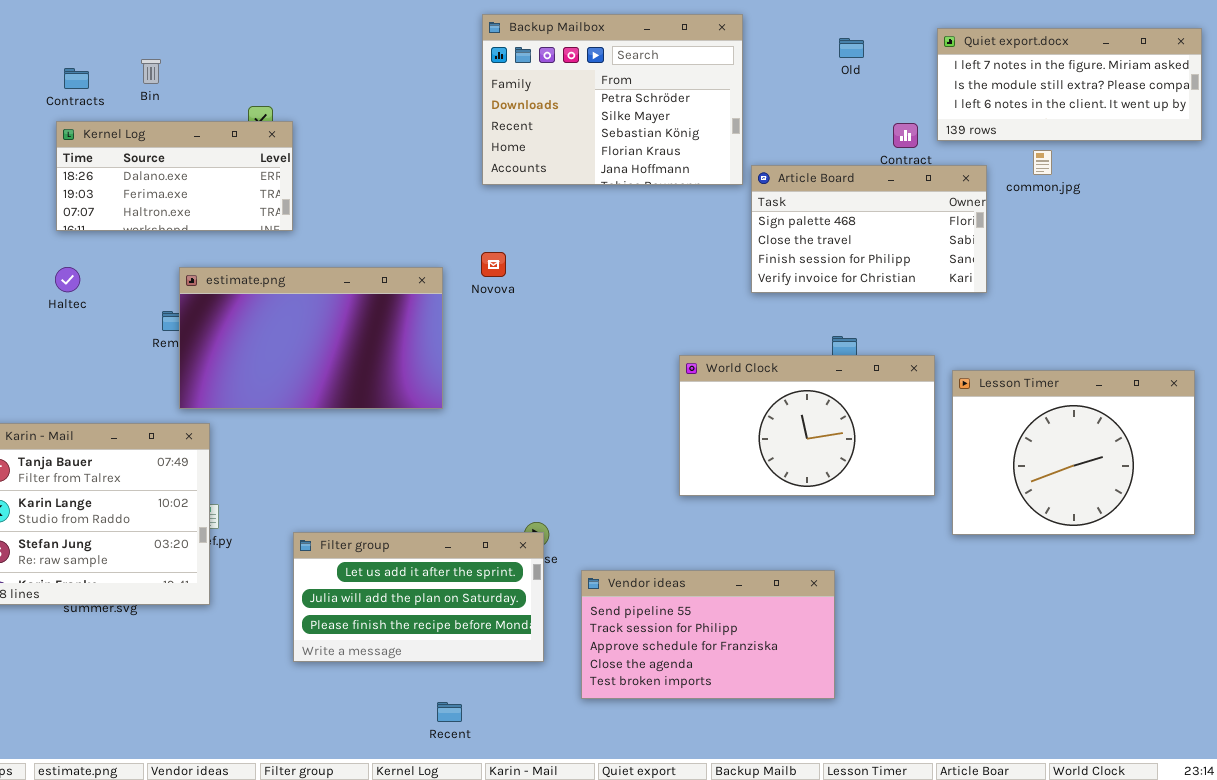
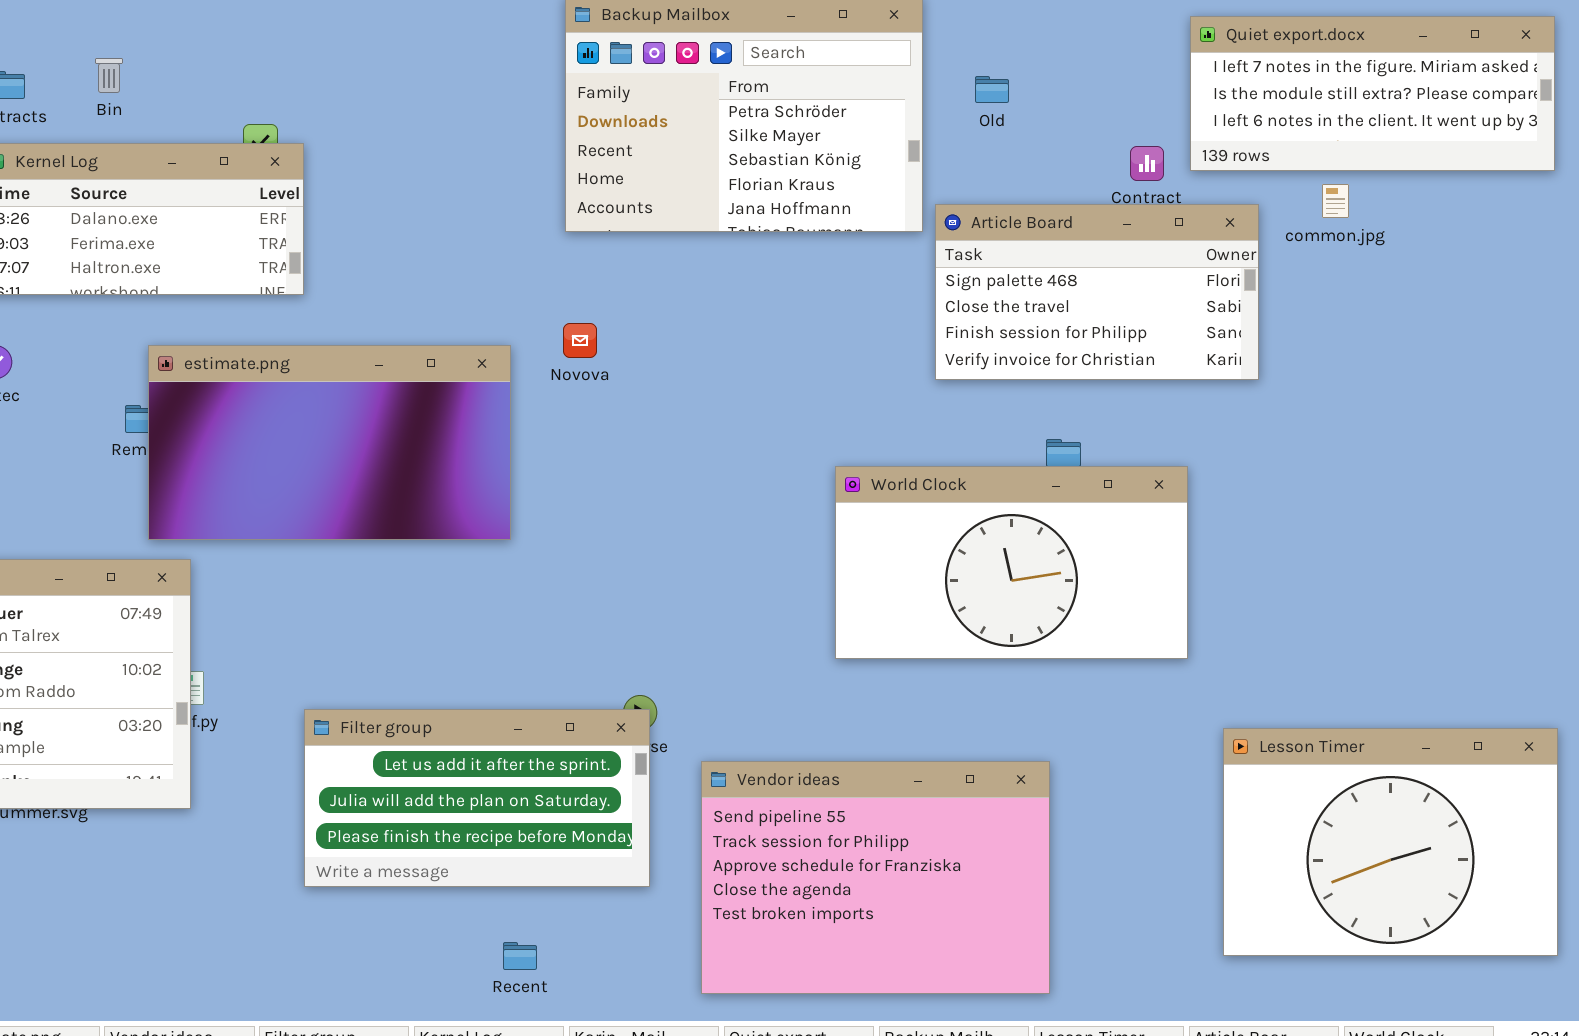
Old: [839,38,864,58] -> [975,76,1009,103], moved
Lesson Timer: [952,370,1195,535] -> [1223,728,1558,956], moved
Vendor ideas: [581,570,835,699] -> [701,761,1050,994], resized

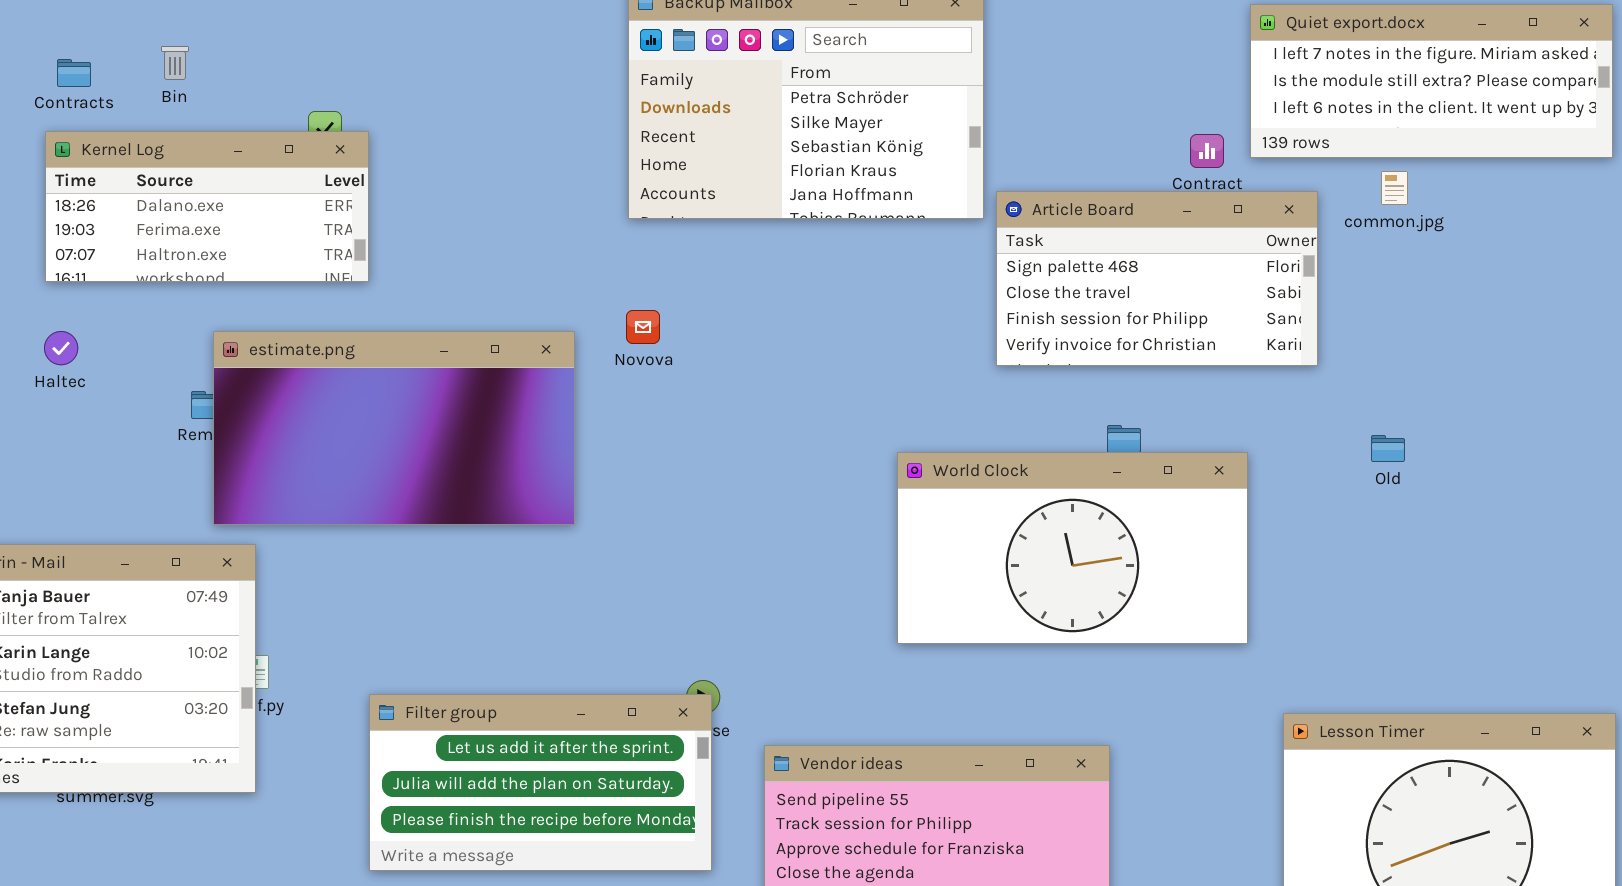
Old: [975,76,1009,103] -> [1371,435,1405,462], moved

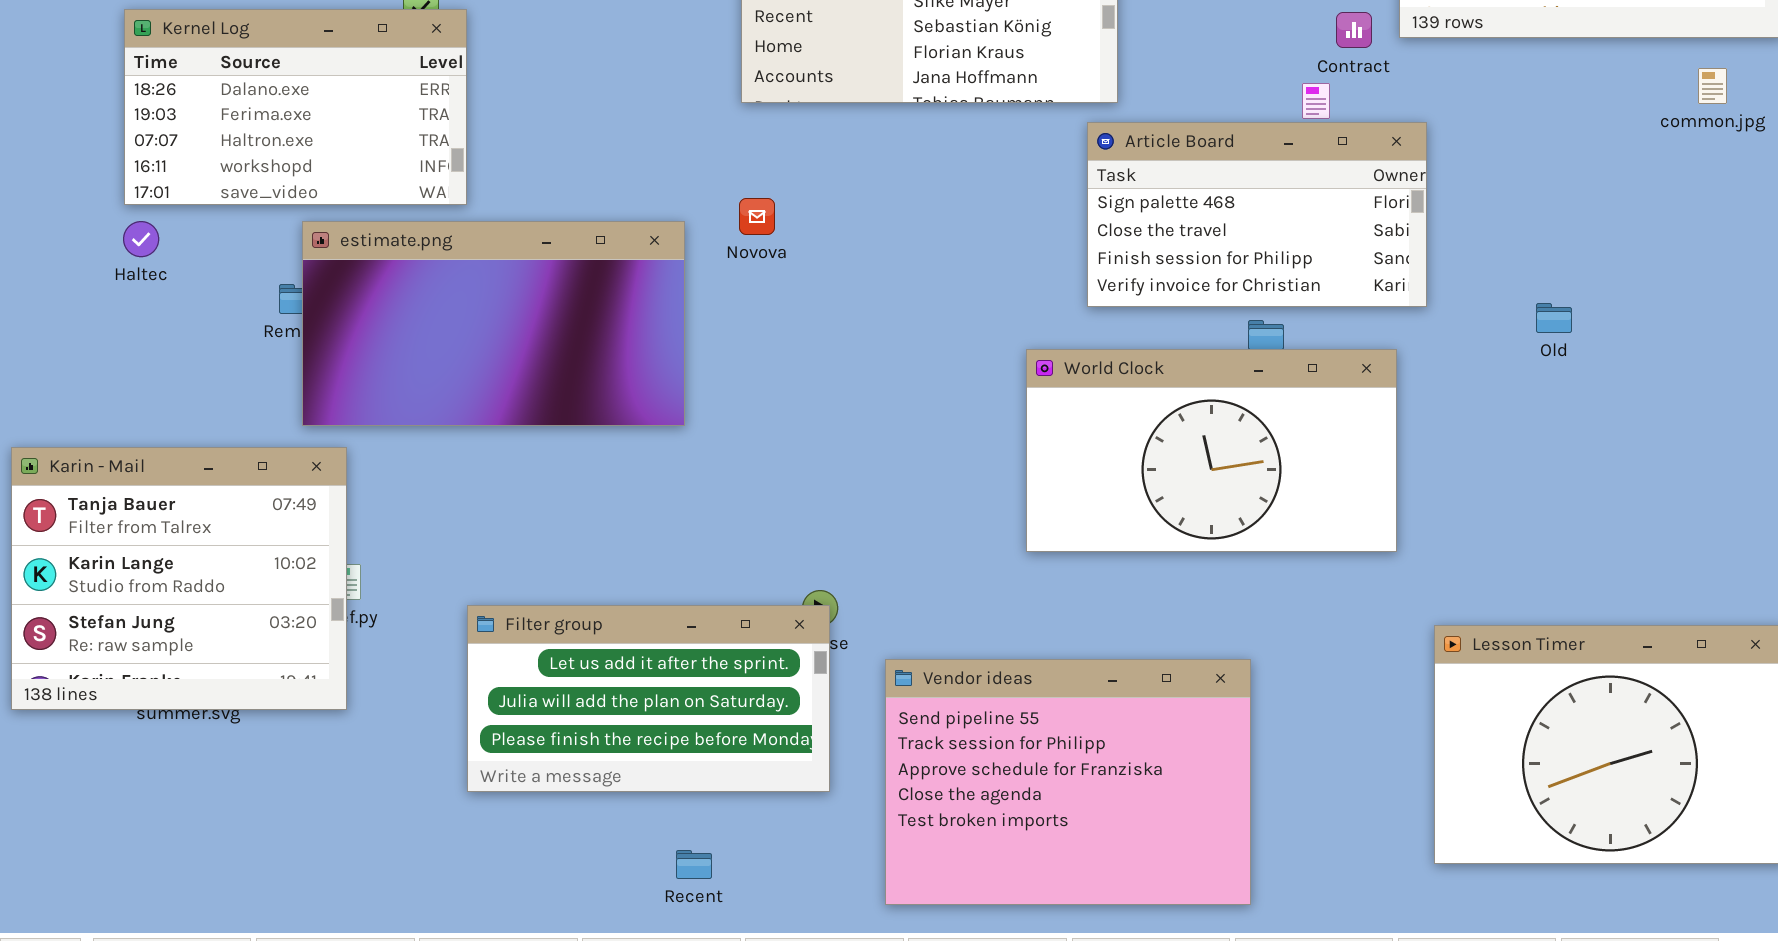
Kernel Log: [45,131,369,282] -> [124,9,467,205], resized
common.jpg: [1381,171,1408,205] -> [1698,68,1727,104], moved
Article Board: [996,191,1318,366] -> [1087,122,1427,307], moved
Old: [1371,435,1405,462] -> [1536,303,1572,333], moved

